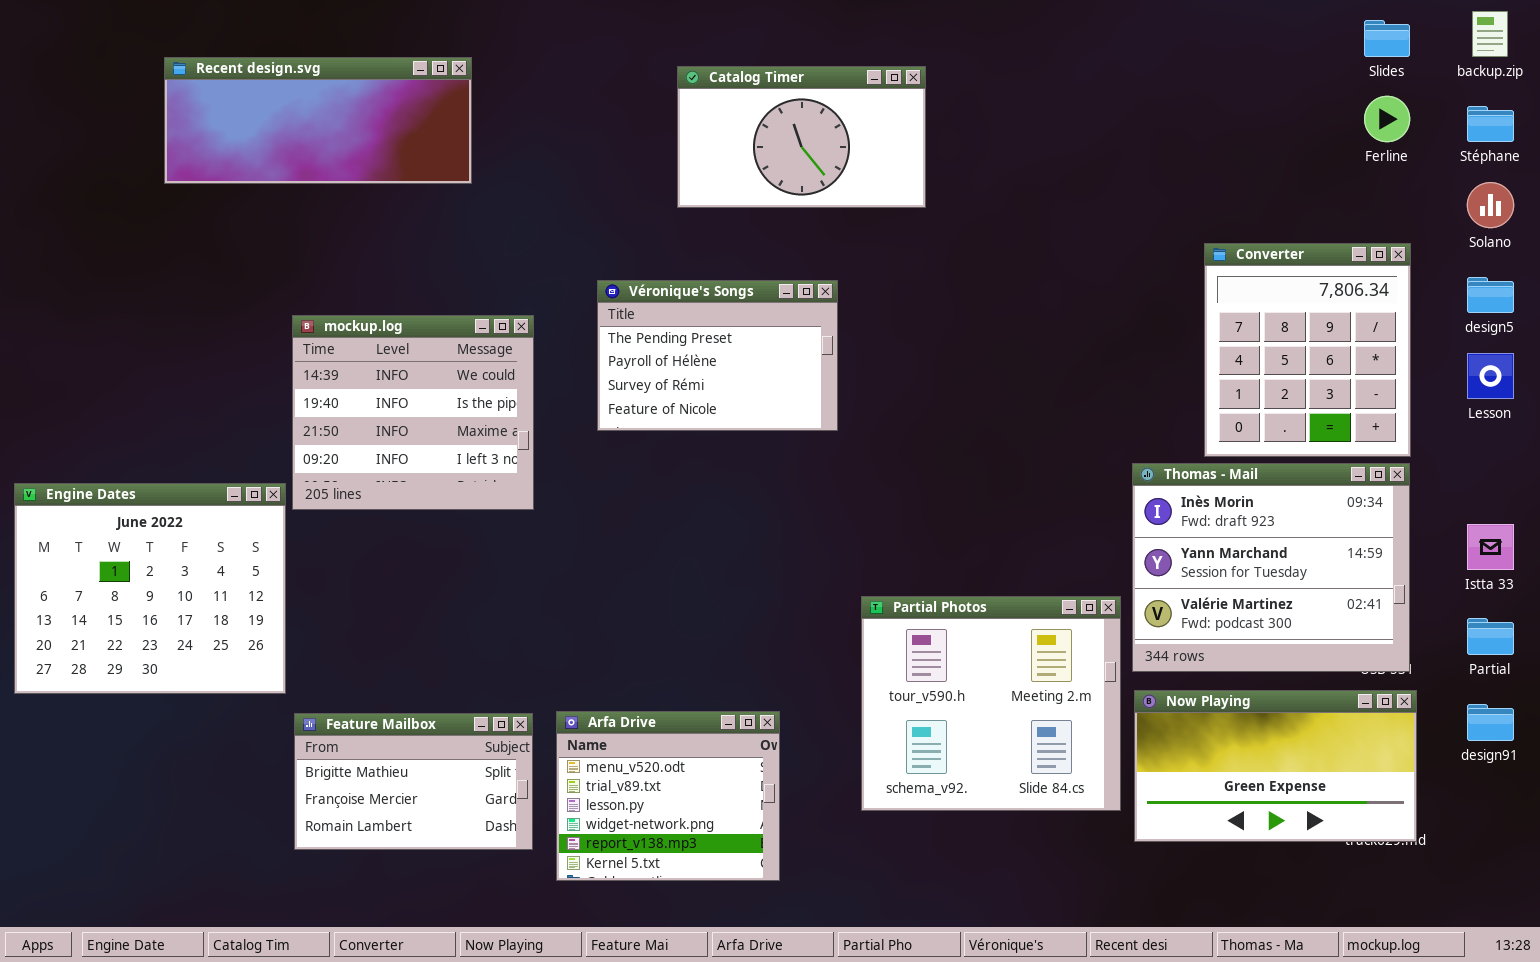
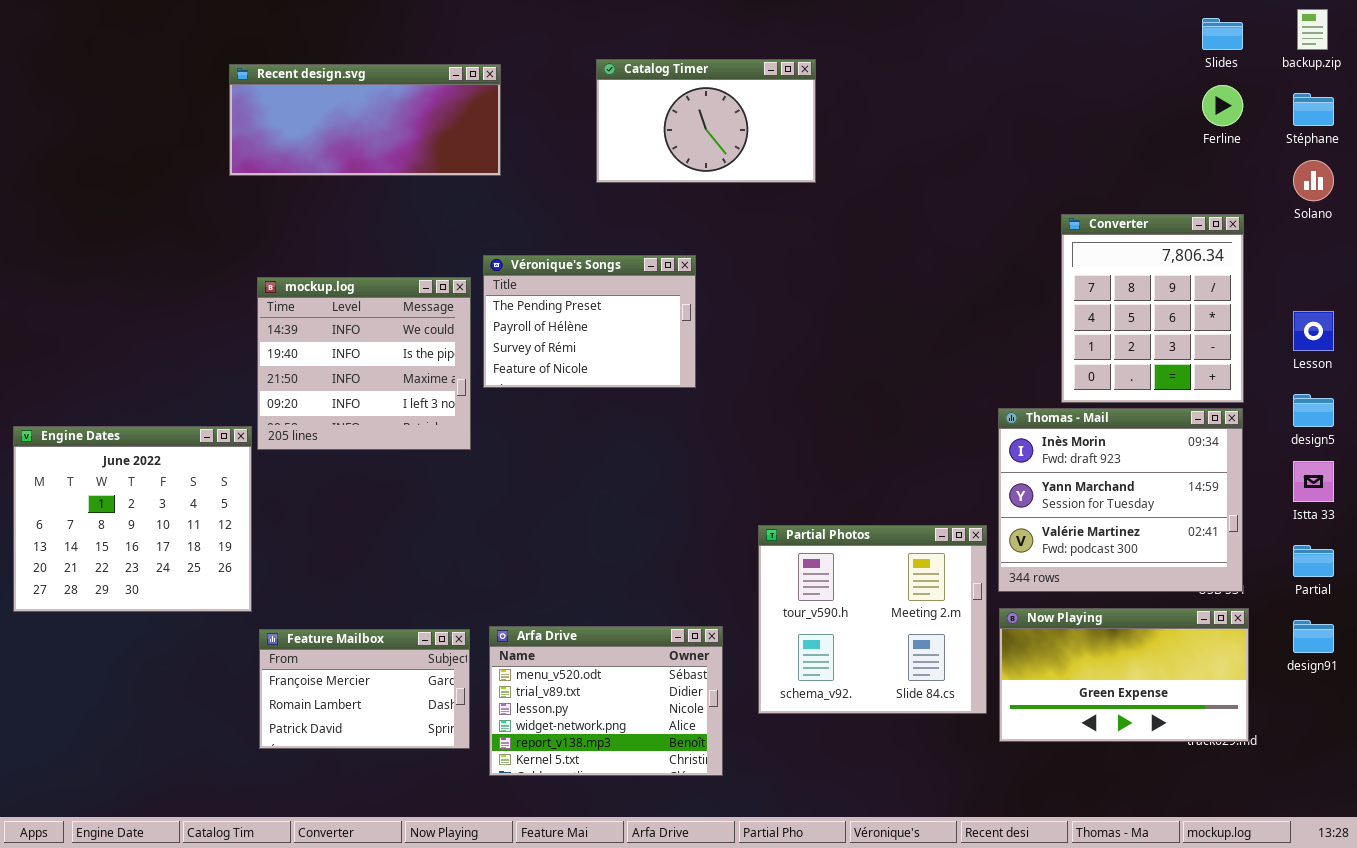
Recent design.svg: [164,57,472,184] -> [229,64,501,176], moved
design5: [1467,277,1514,313] -> [1293,394,1334,427], moved
Véronique's Songs: [597,280,838,431] -> [483,255,696,388], moved
Arfa Drive: [556,711,780,881] -> [489,626,723,776], resized
Feature Mailbox: [294,713,533,850] -> [259,629,470,749], scrolled down 1 row

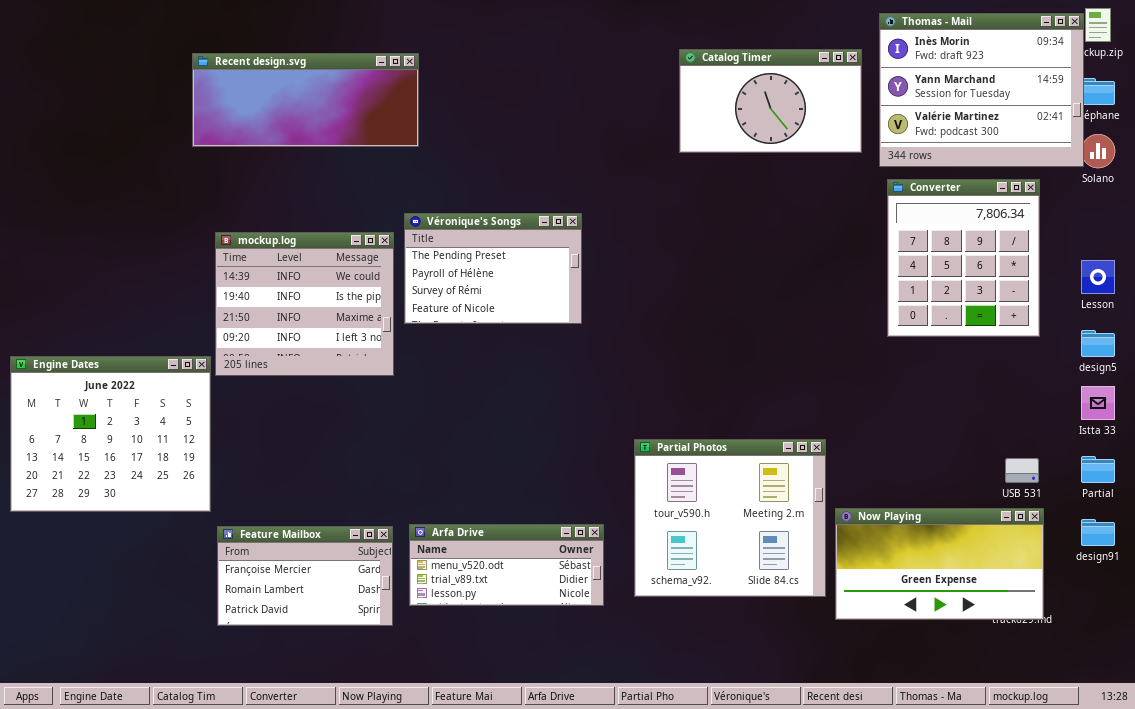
Catalog Timer: [596,59,816,183] -> [679,49,862,153], moved
Thomas - Mail: [998,408,1243,592] -> [879,13,1084,167], moved
Arfa Drive: [489,626,723,776] -> [409,524,604,606], resized

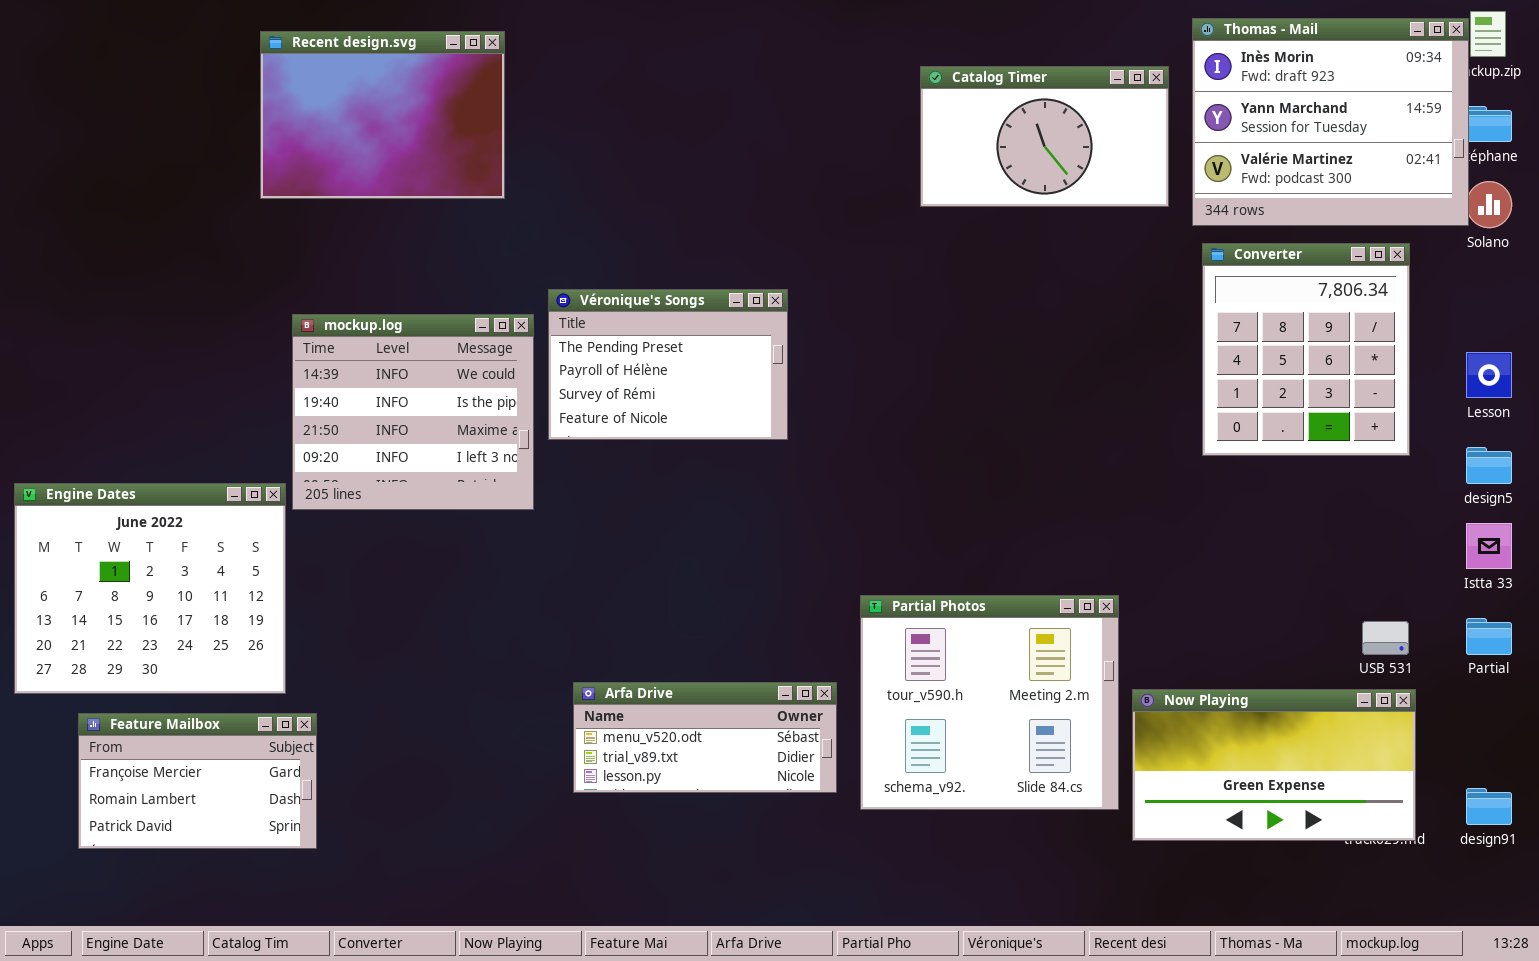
Recent design.svg: [192,53,419,147] -> [260,31,505,199], resized
design91: [1081,519,1115,546] -> [1466,788,1512,825], moved
Arfa Drive: [409,524,604,606] -> [573,682,837,793], moved
Feature Mailbox: [217,526,393,626] -> [78,713,317,849], moved

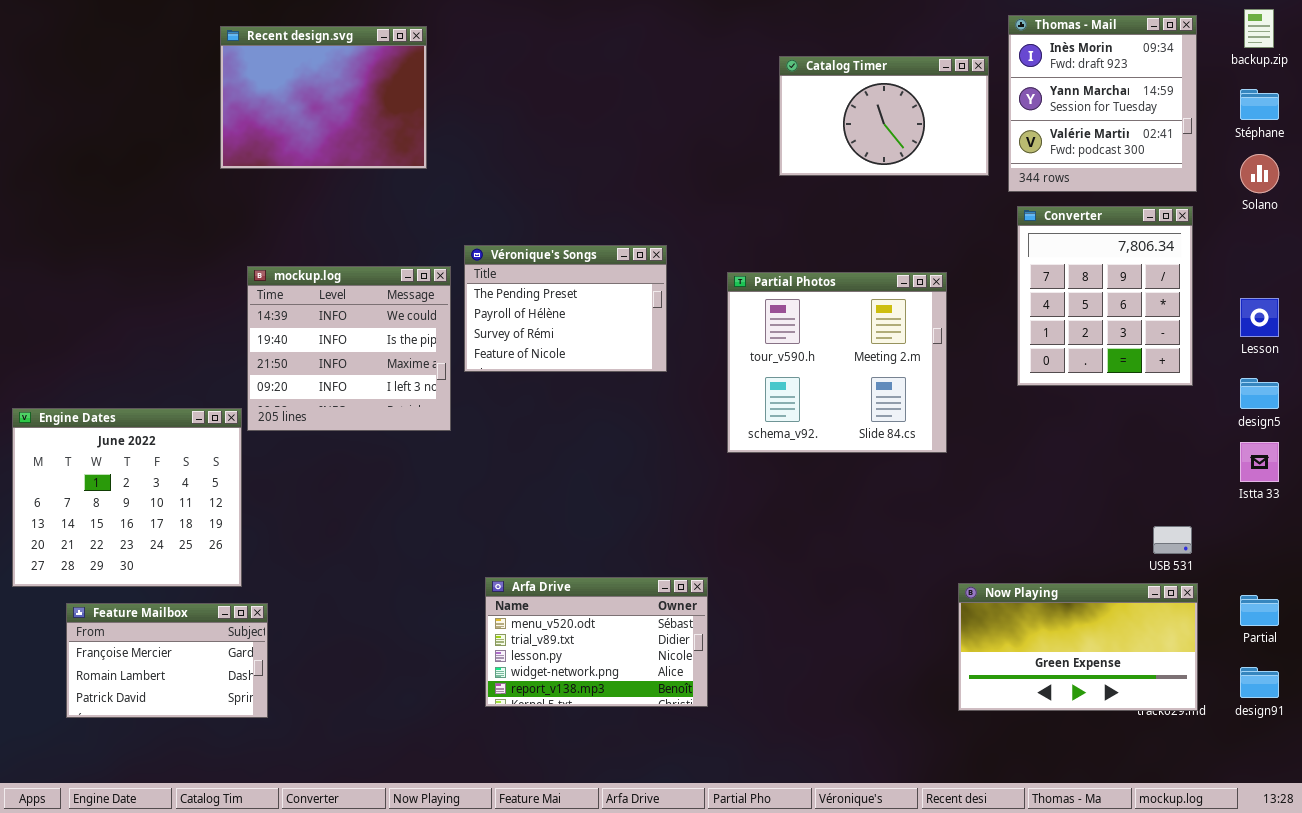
Thomas - Mail: [1192,18,1469,226] -> [1008,15,1197,192], resized
Partial Photos: [860,595,1119,810] -> [727,272,947,453], moved
Partial: [1466,618,1512,655] -> [1240,595,1279,626], moved
Arfa Drive: [573,682,837,793] -> [485,577,708,707], resized

